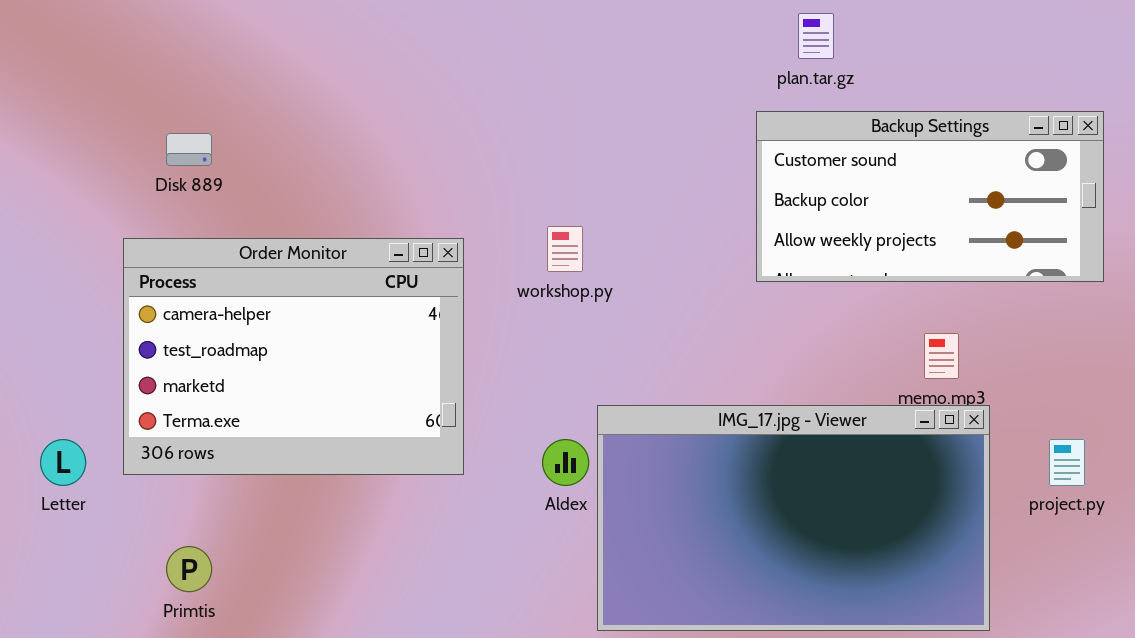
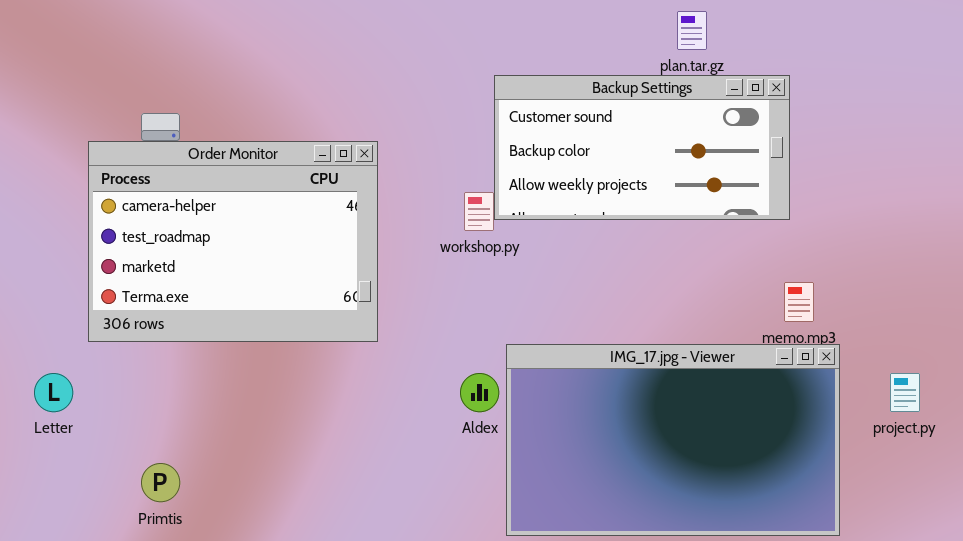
Backup Settings: [756,111,1104,282] -> [494,75,790,220], moved
Order Monitor: [123,238,464,475] -> [88,141,378,342], moved

